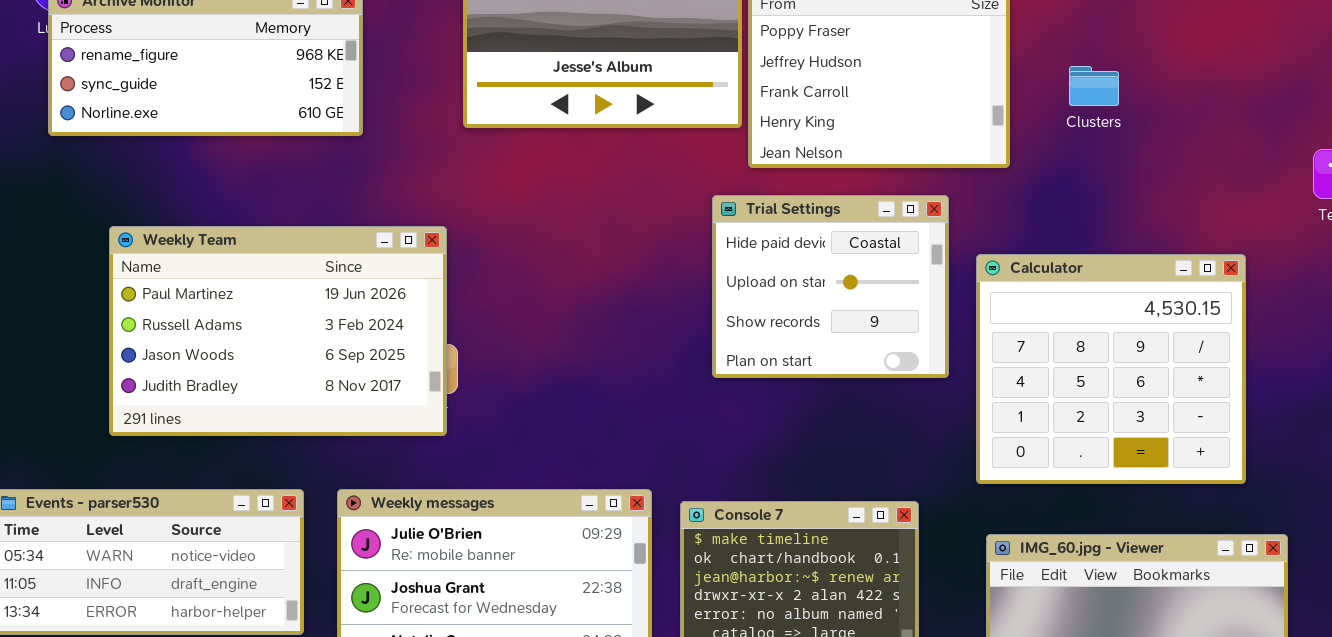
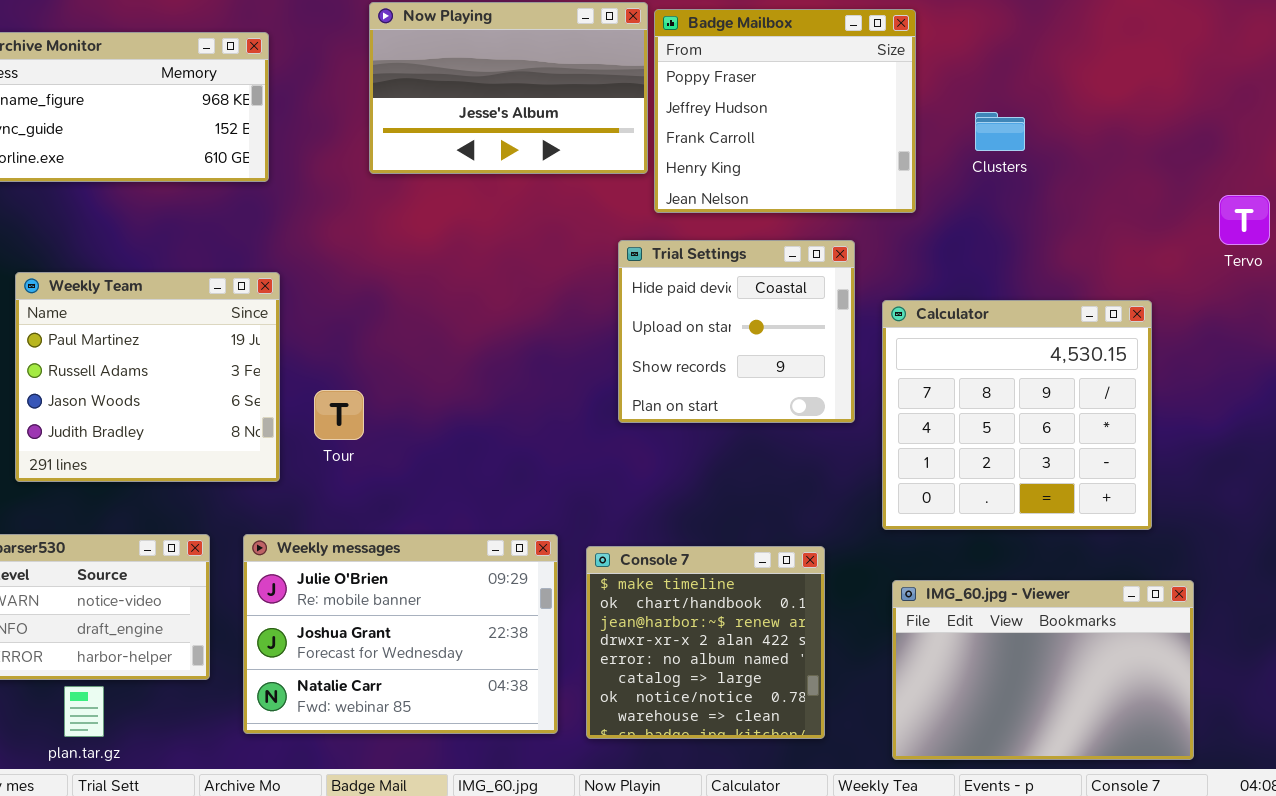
Weekly Team: [109,226,447,436] -> [15,272,280,482], resized

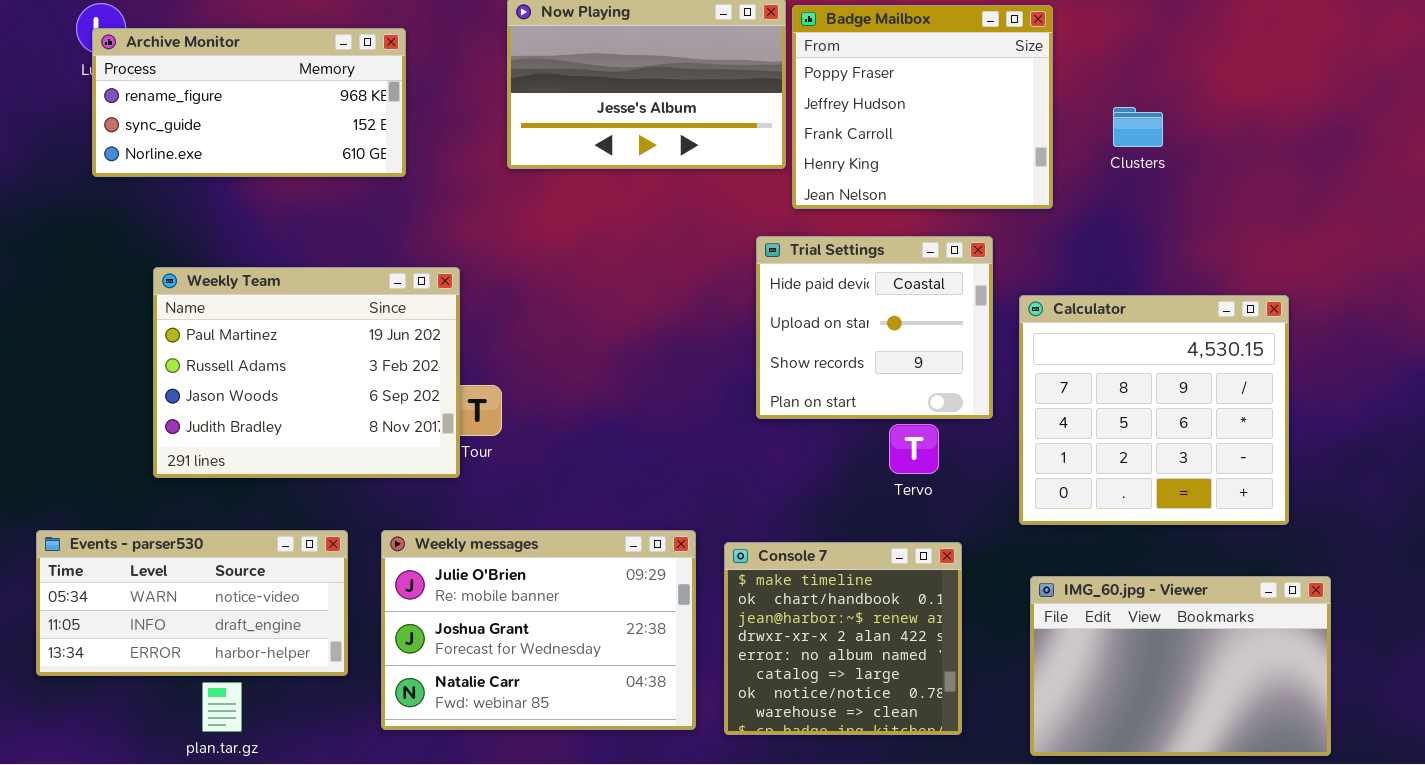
Tervo: [1219,195,1270,245] -> [889,424,939,474], moved
Weekly Team: [15,272,280,482] -> [153,267,460,478], resized

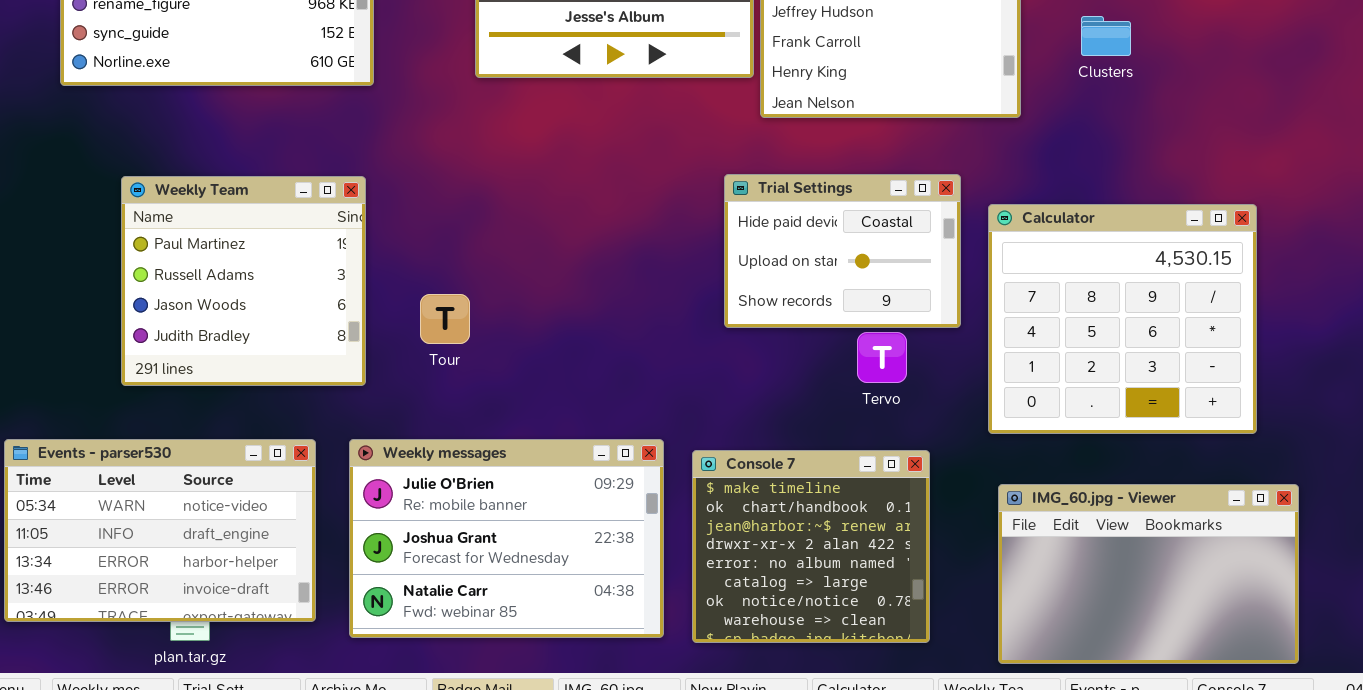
Trial Settings: [756,236,993,419] -> [724,174,961,328], resized
Weekly Team: [153,267,460,478] -> [121,176,366,386], resized
Events - parser530: [36,530,348,676] -> [4,439,316,622], resized

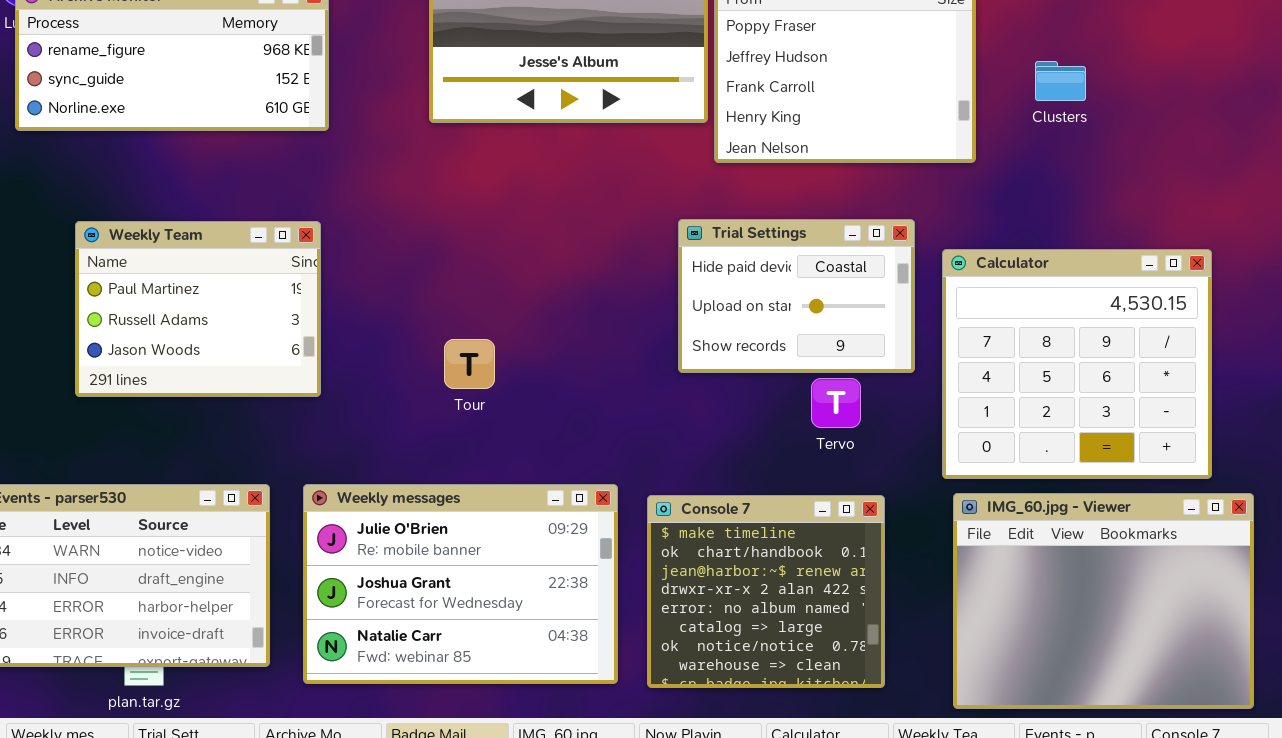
Weekly Team: [121,176,366,386] -> [75,221,321,397], resized
Tour: [420,294,470,344] -> [444,339,495,389], moved
IMG_60.jpg - Viewer: [998,484,1299,664] -> [953,493,1254,709], resized

